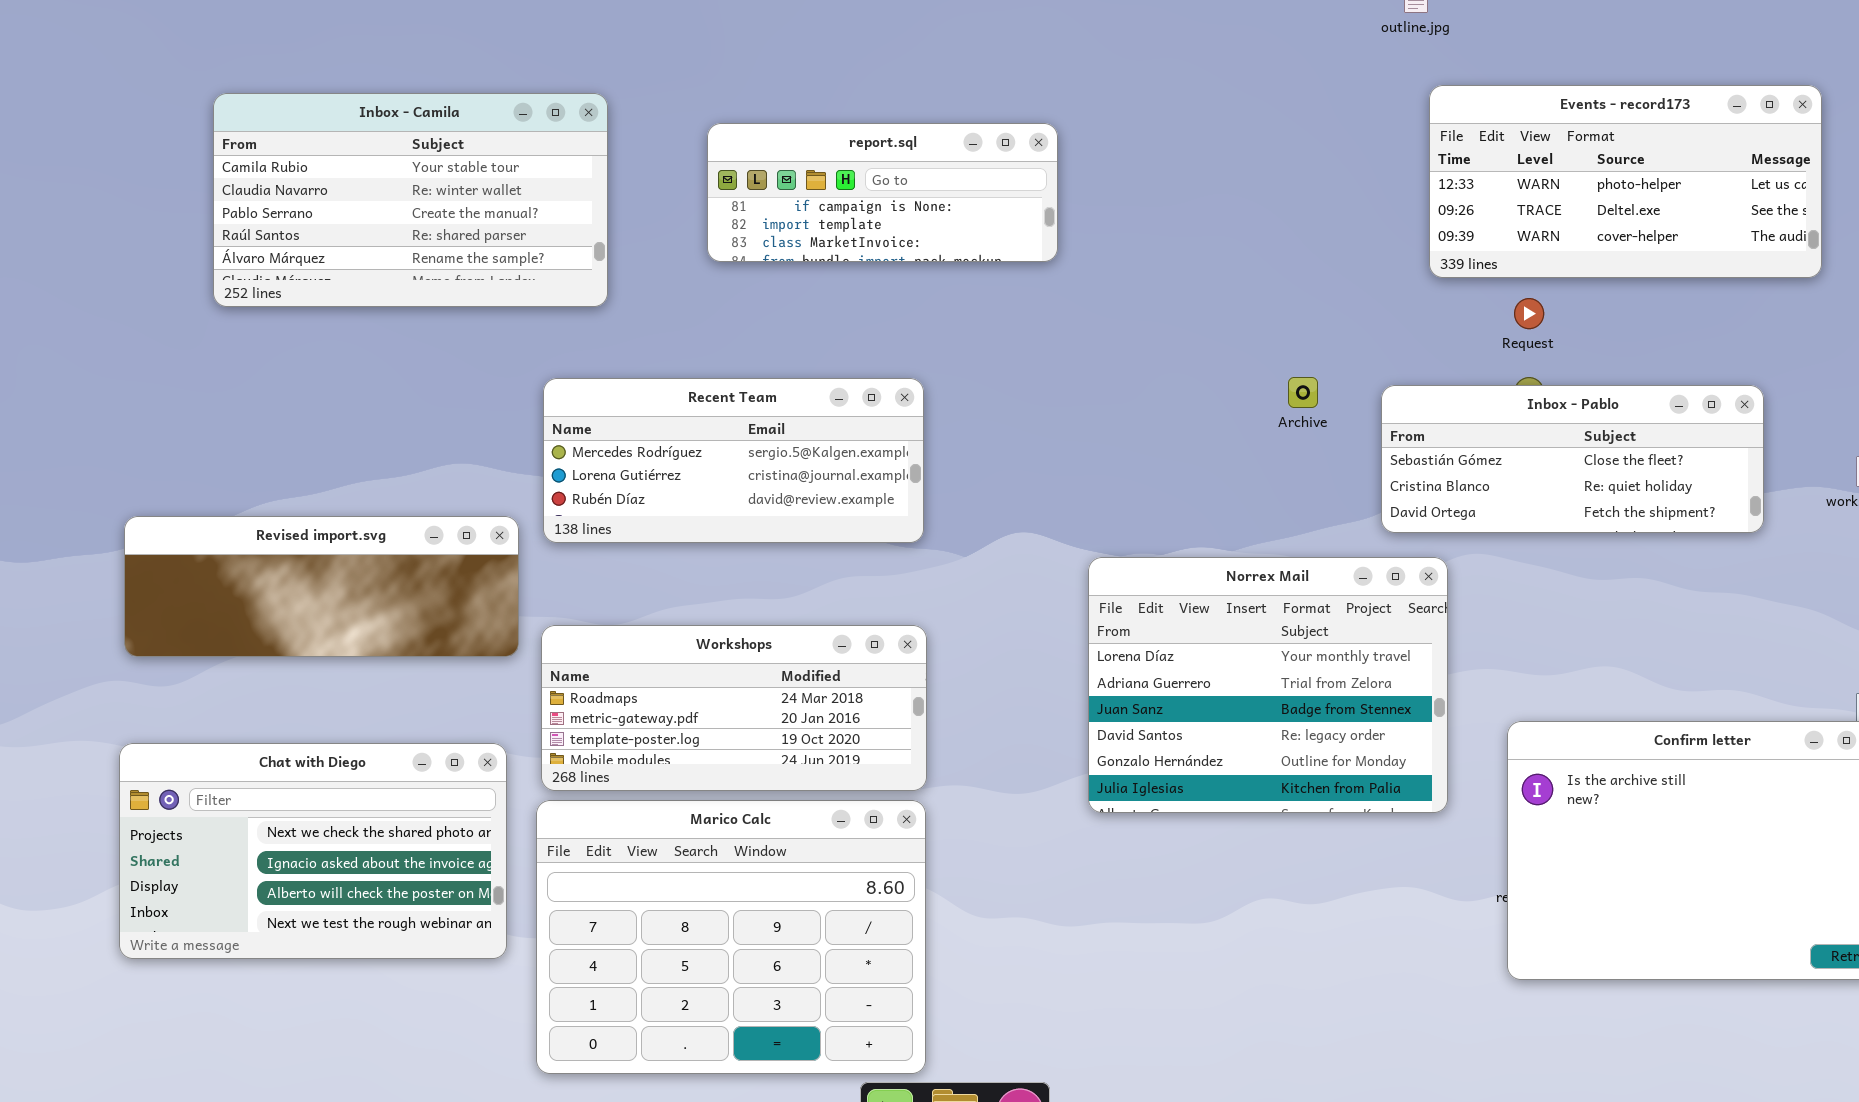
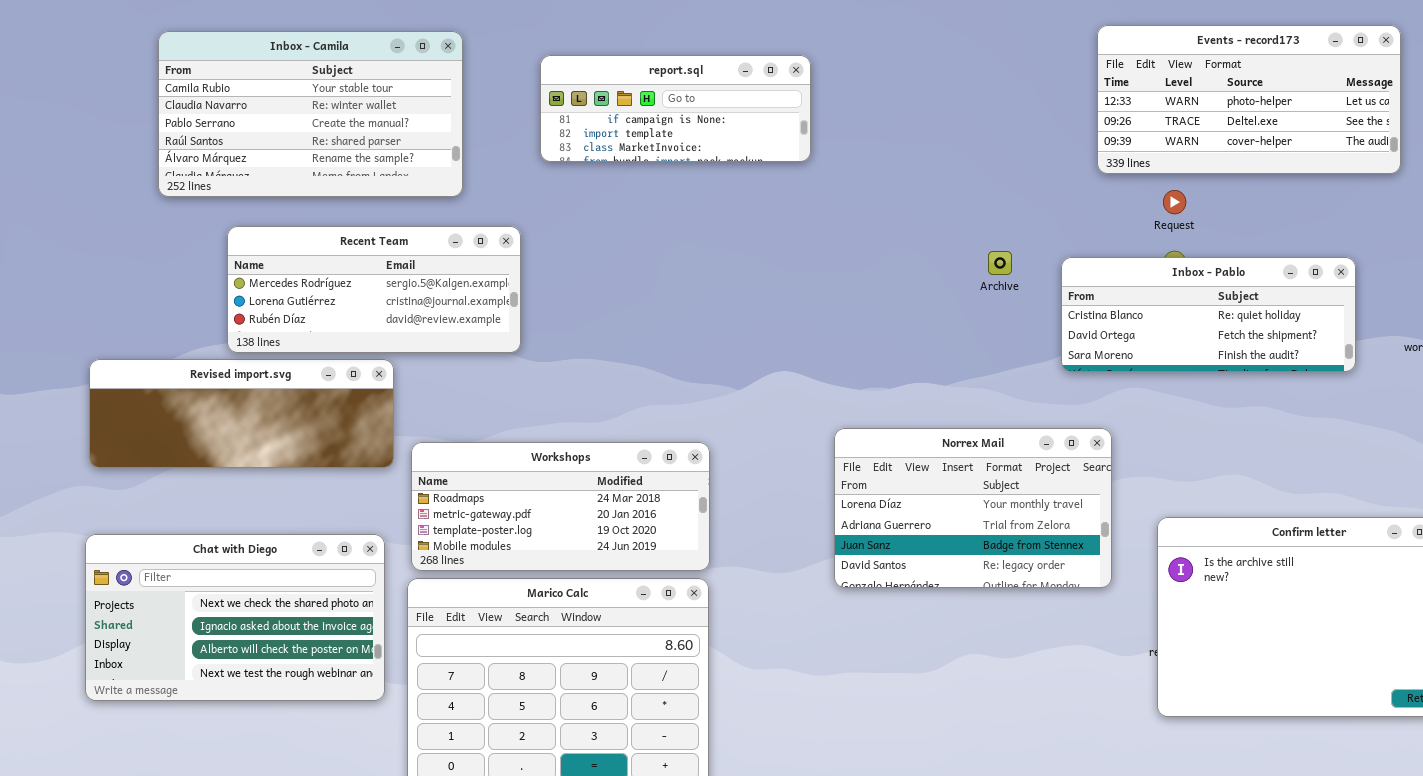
Recent Team: [543,378,924,543] -> [227,226,521,353], moved
Inbox - Pablo: [1381,385,1764,533] -> [1061,257,1356,372], scrolled down 1 row
Norrex Mail: [1088,557,1448,813] -> [834,428,1112,588], resized

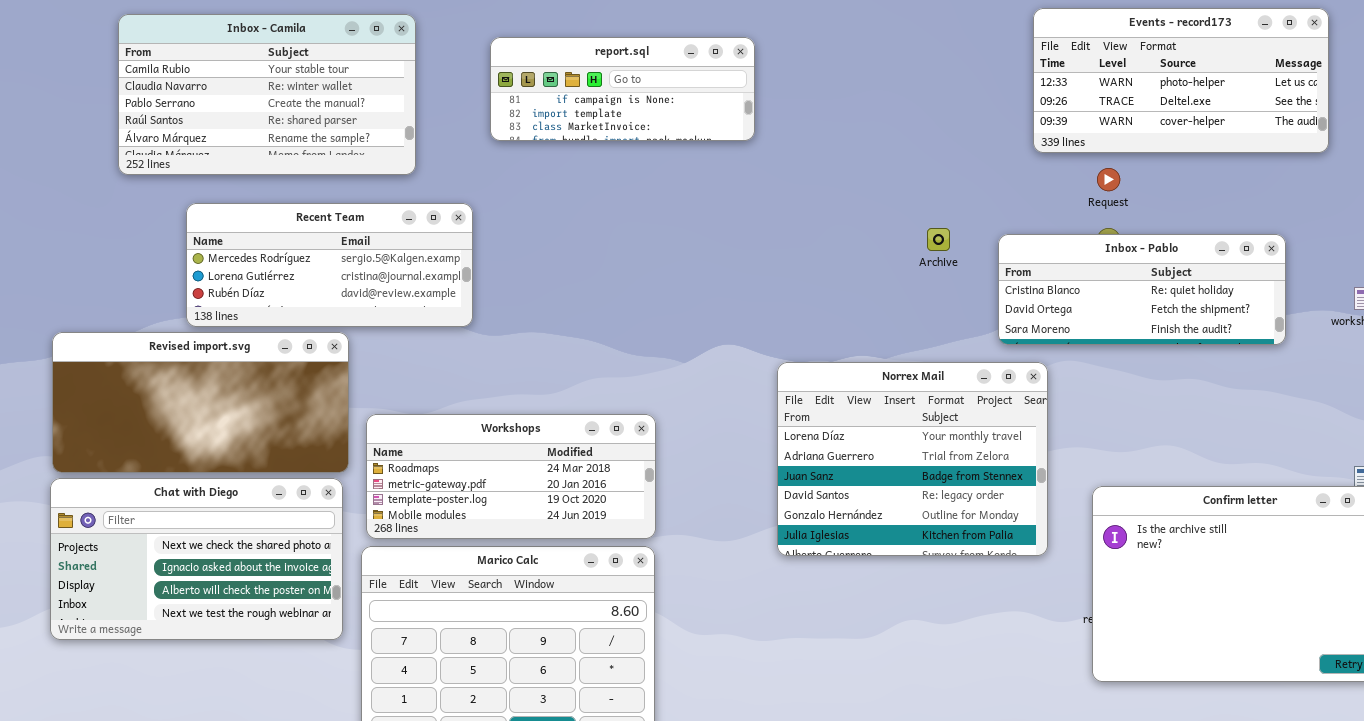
Revised import.svg: [89,359,394,468] -> [52,332,349,473], resized
Norrex Mail: [834,428,1112,588] -> [777,362,1048,556], resized
Chat with Diego: [85,534,385,701] -> [50,478,343,640], moved

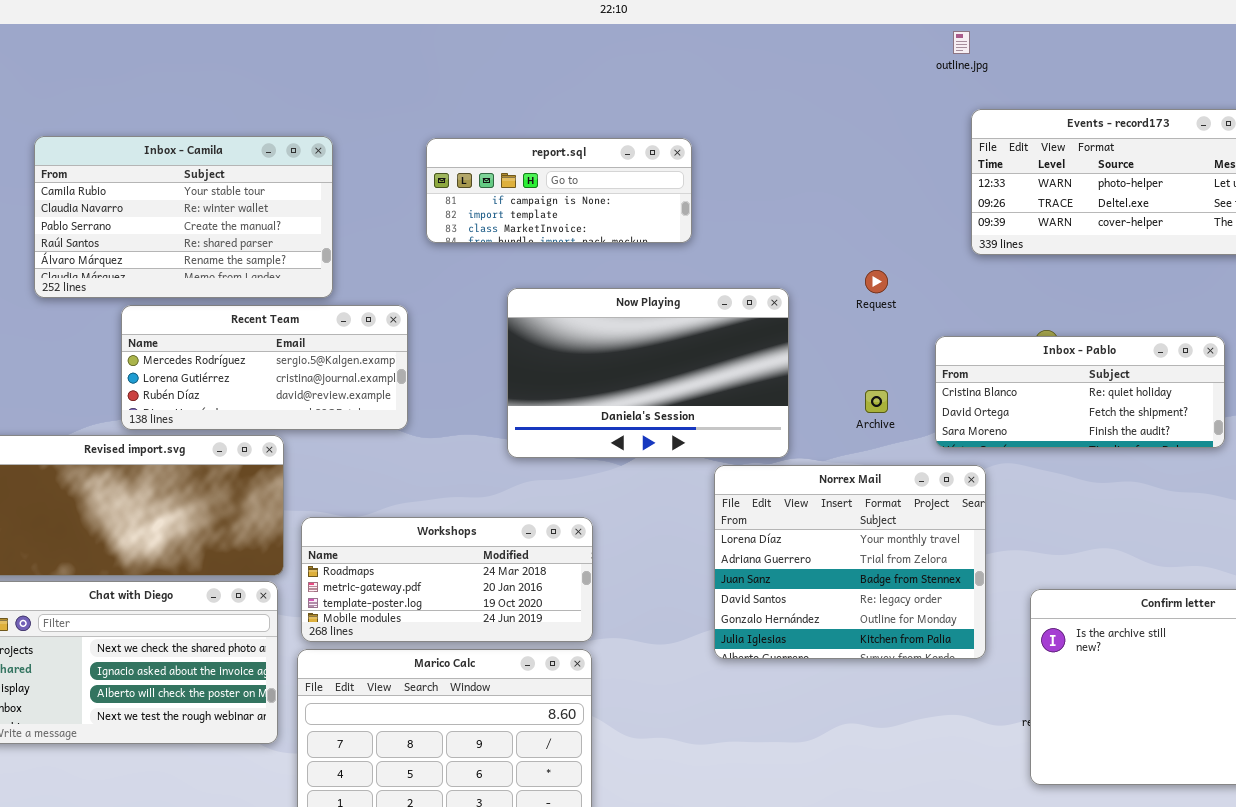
Inbox - Camila: [118,14,416,175] -> [34,136,333,298], moved
Request: [1097,168,1120,191] -> [865,270,888,293], moved
Now Playing: none -> [507,288,789,458], opened
Archive: [927,228,950,251] -> [865,390,888,413], moved

